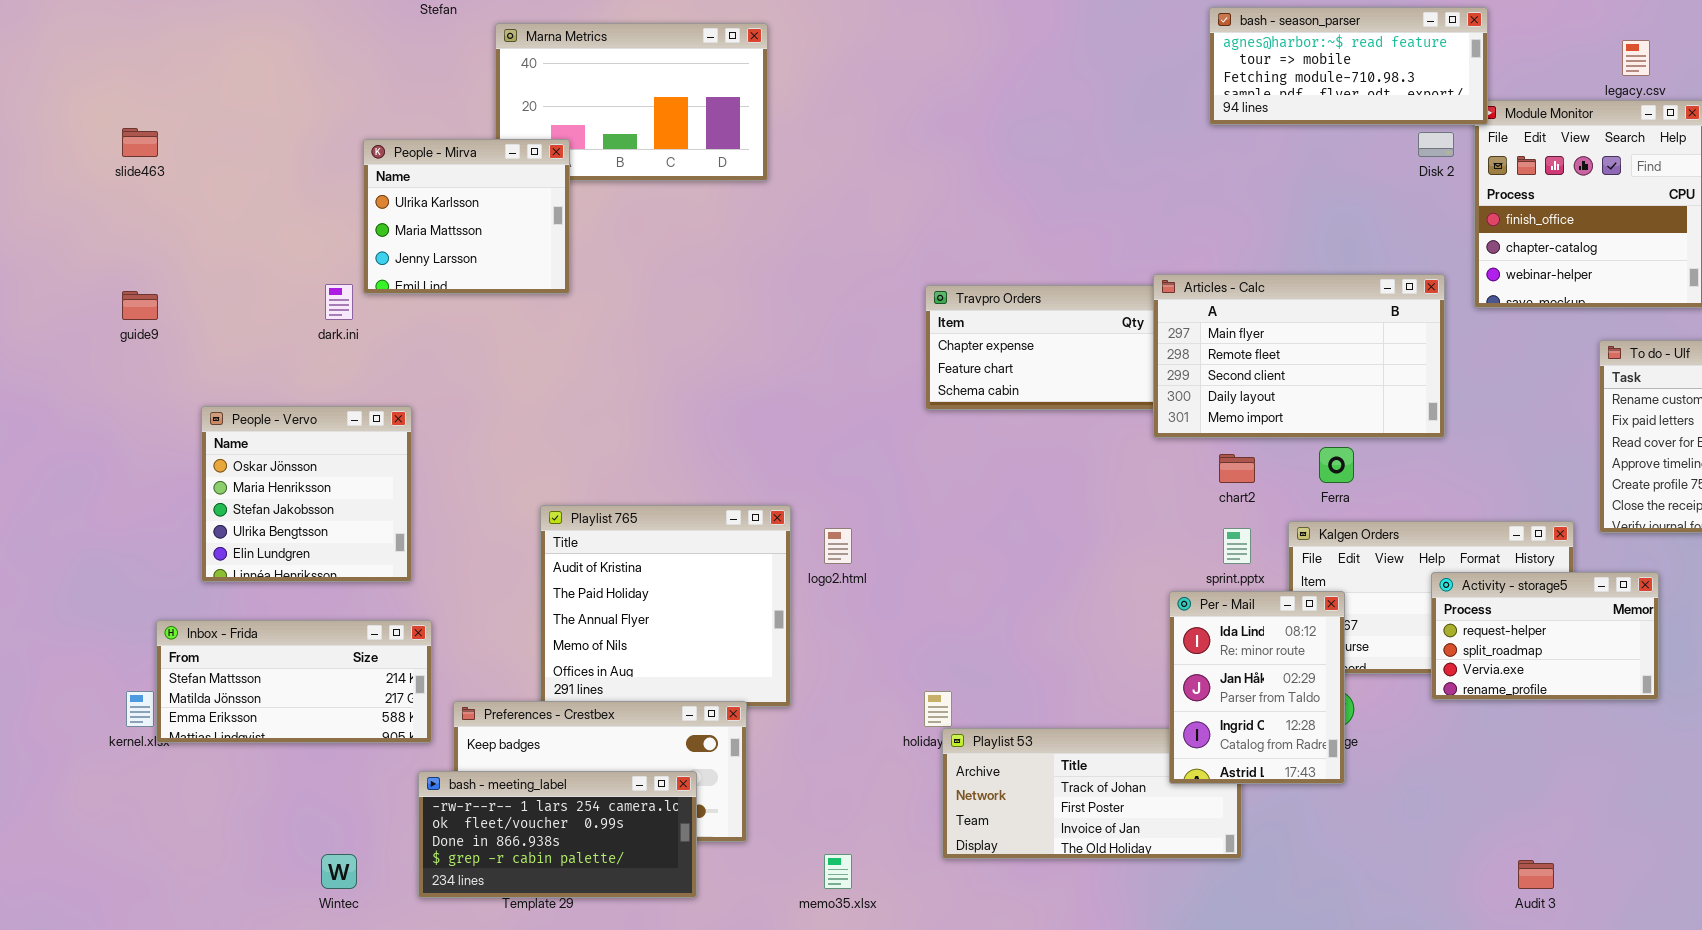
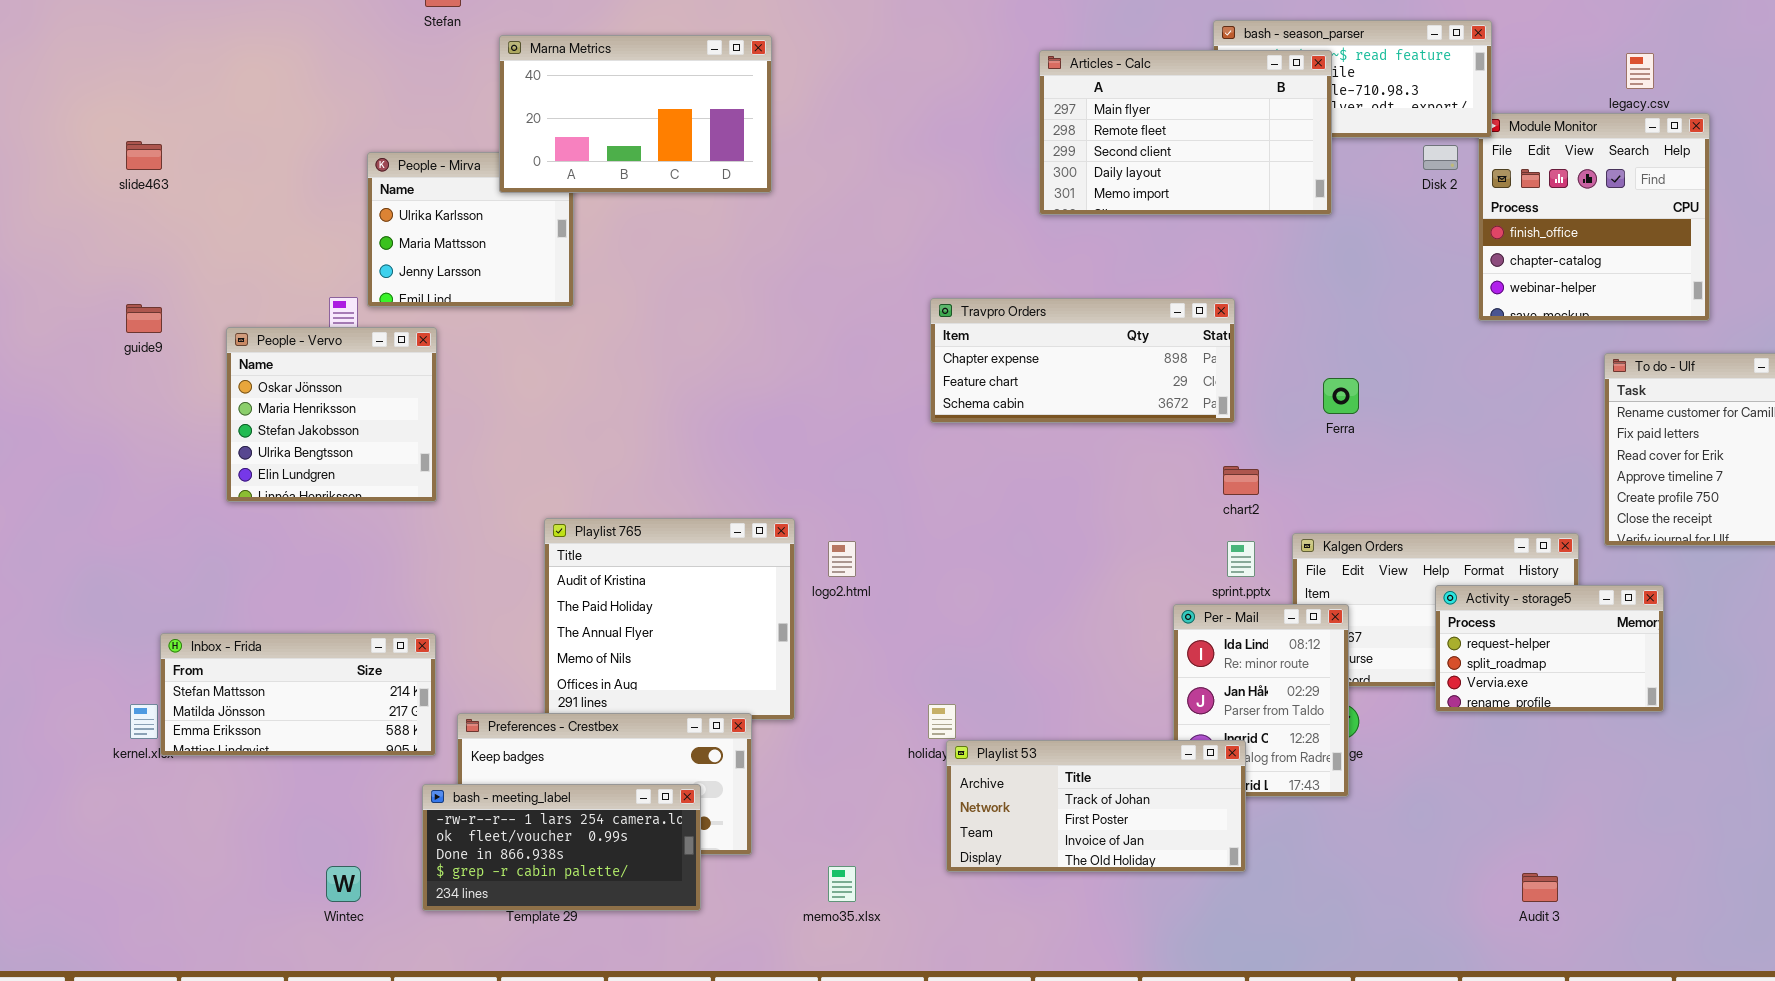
Marna Metrics: [495,23,768,181] -> [499,35,772,193], raised
Articles - Calc: [1153,274,1445,438] -> [1039,50,1332,215], moved
People - Vervo: [201,406,412,582] -> [226,327,437,502], moved
Ferra: [1319,447,1354,483] -> [1323,378,1359,414], moved
Playlist 53: [942,728,1242,859] -> [946,740,1246,872], raised

